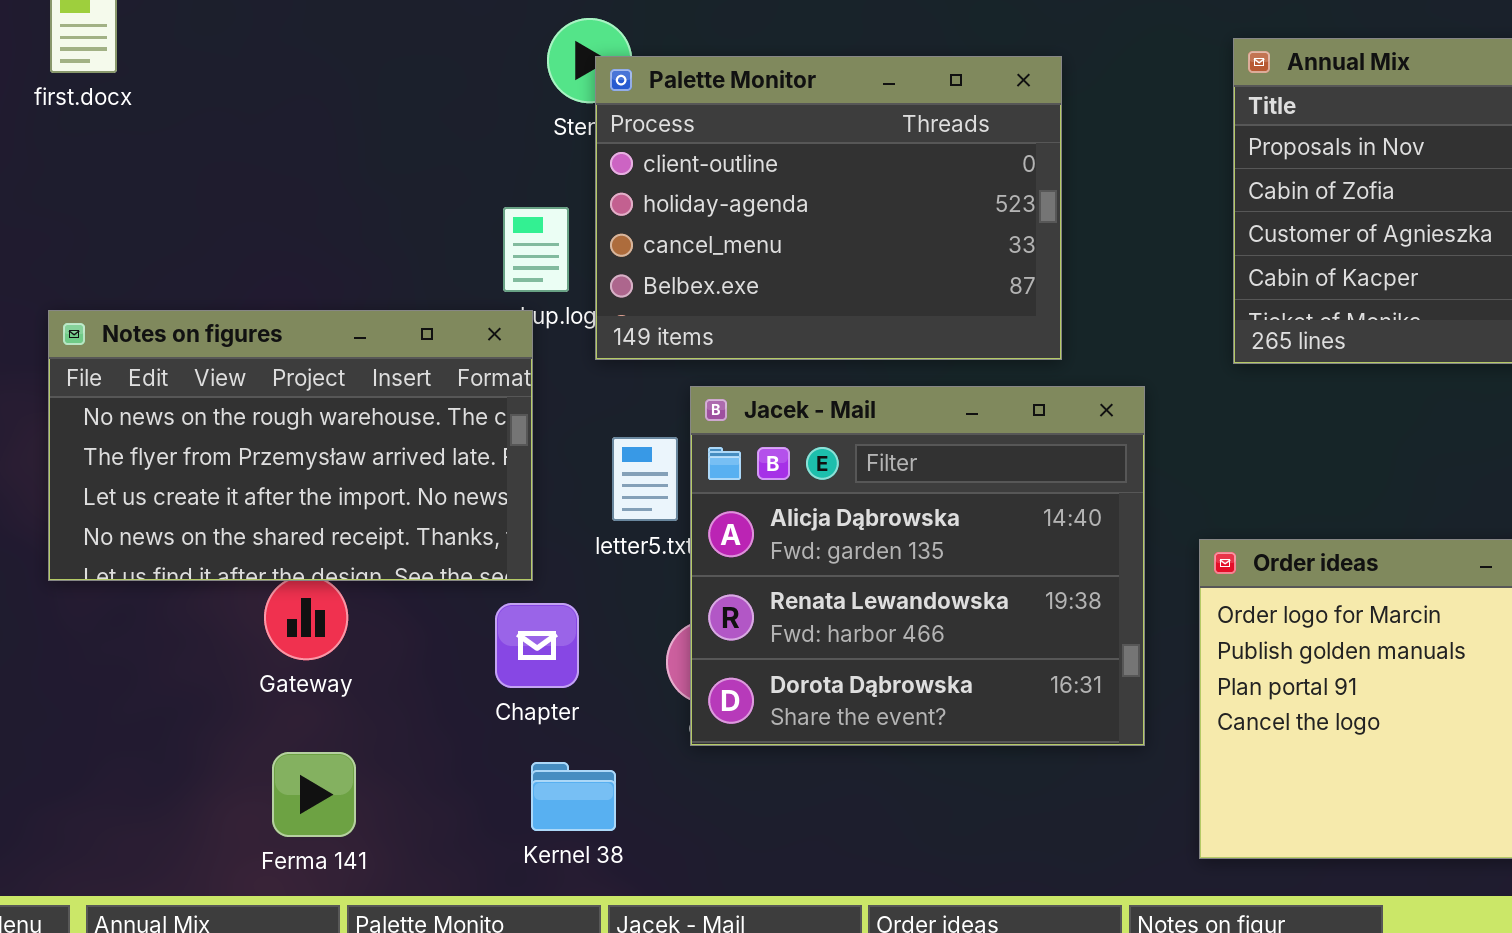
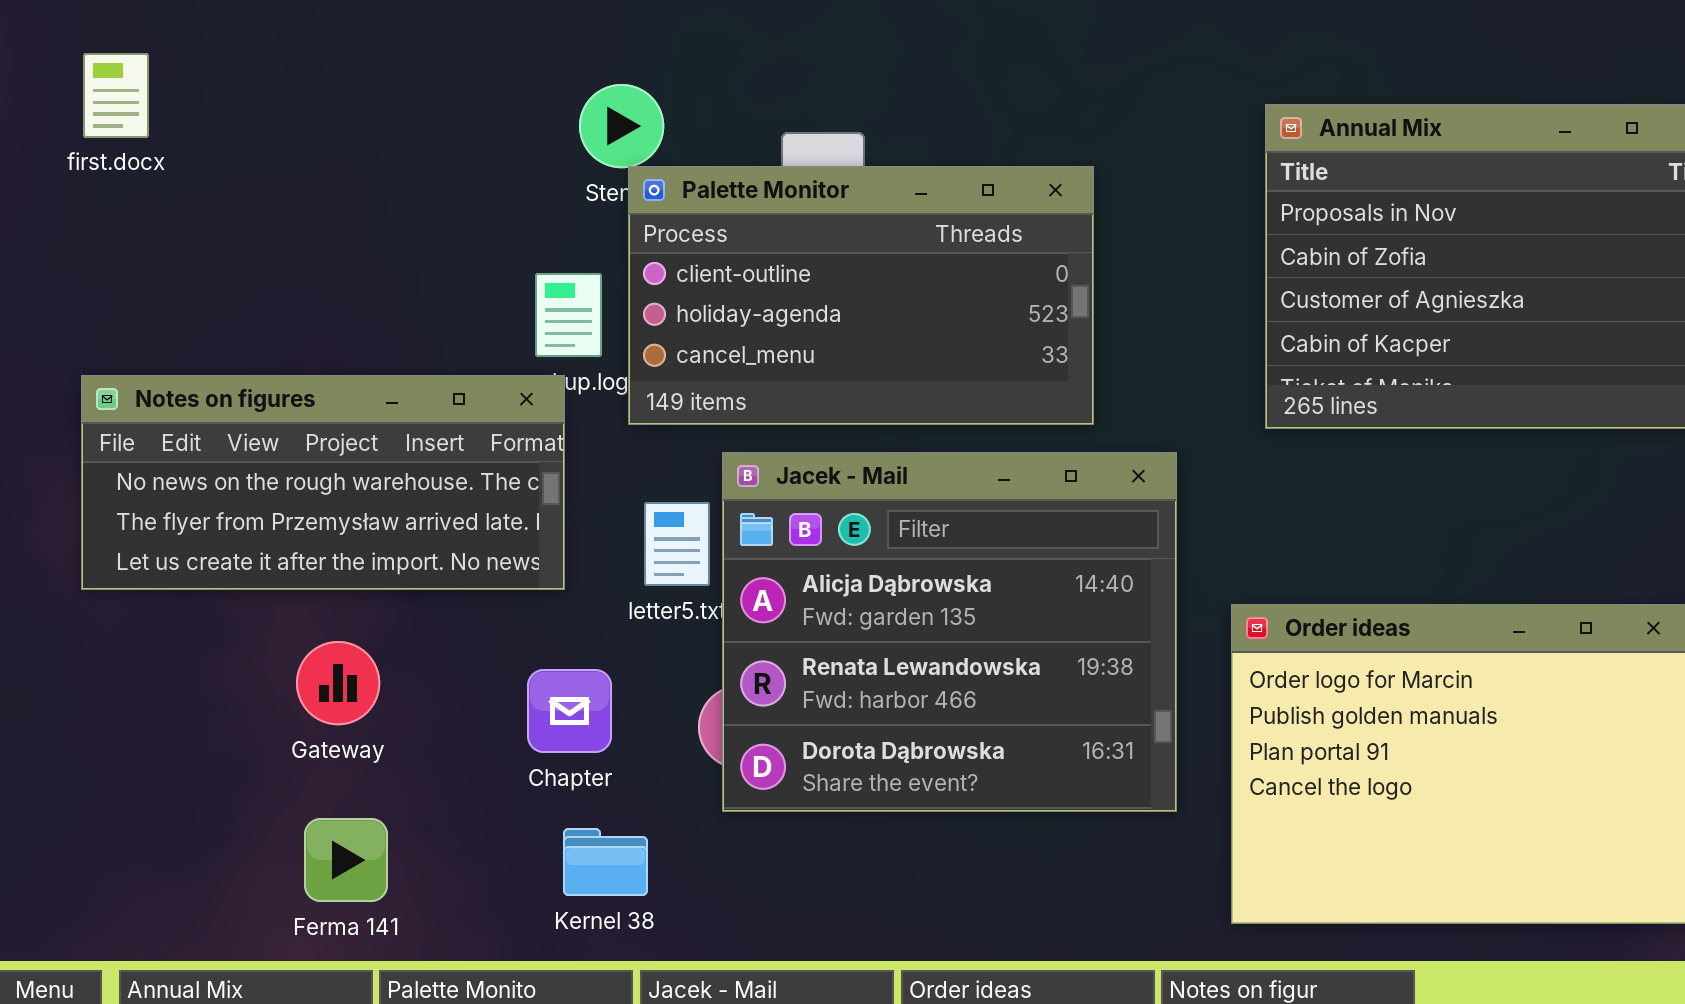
Palette Monitor: [595,56,1062,360] -> [628,166,1094,425], resized
Notes on figures: [48,310,533,581] -> [81,375,565,590], resized

